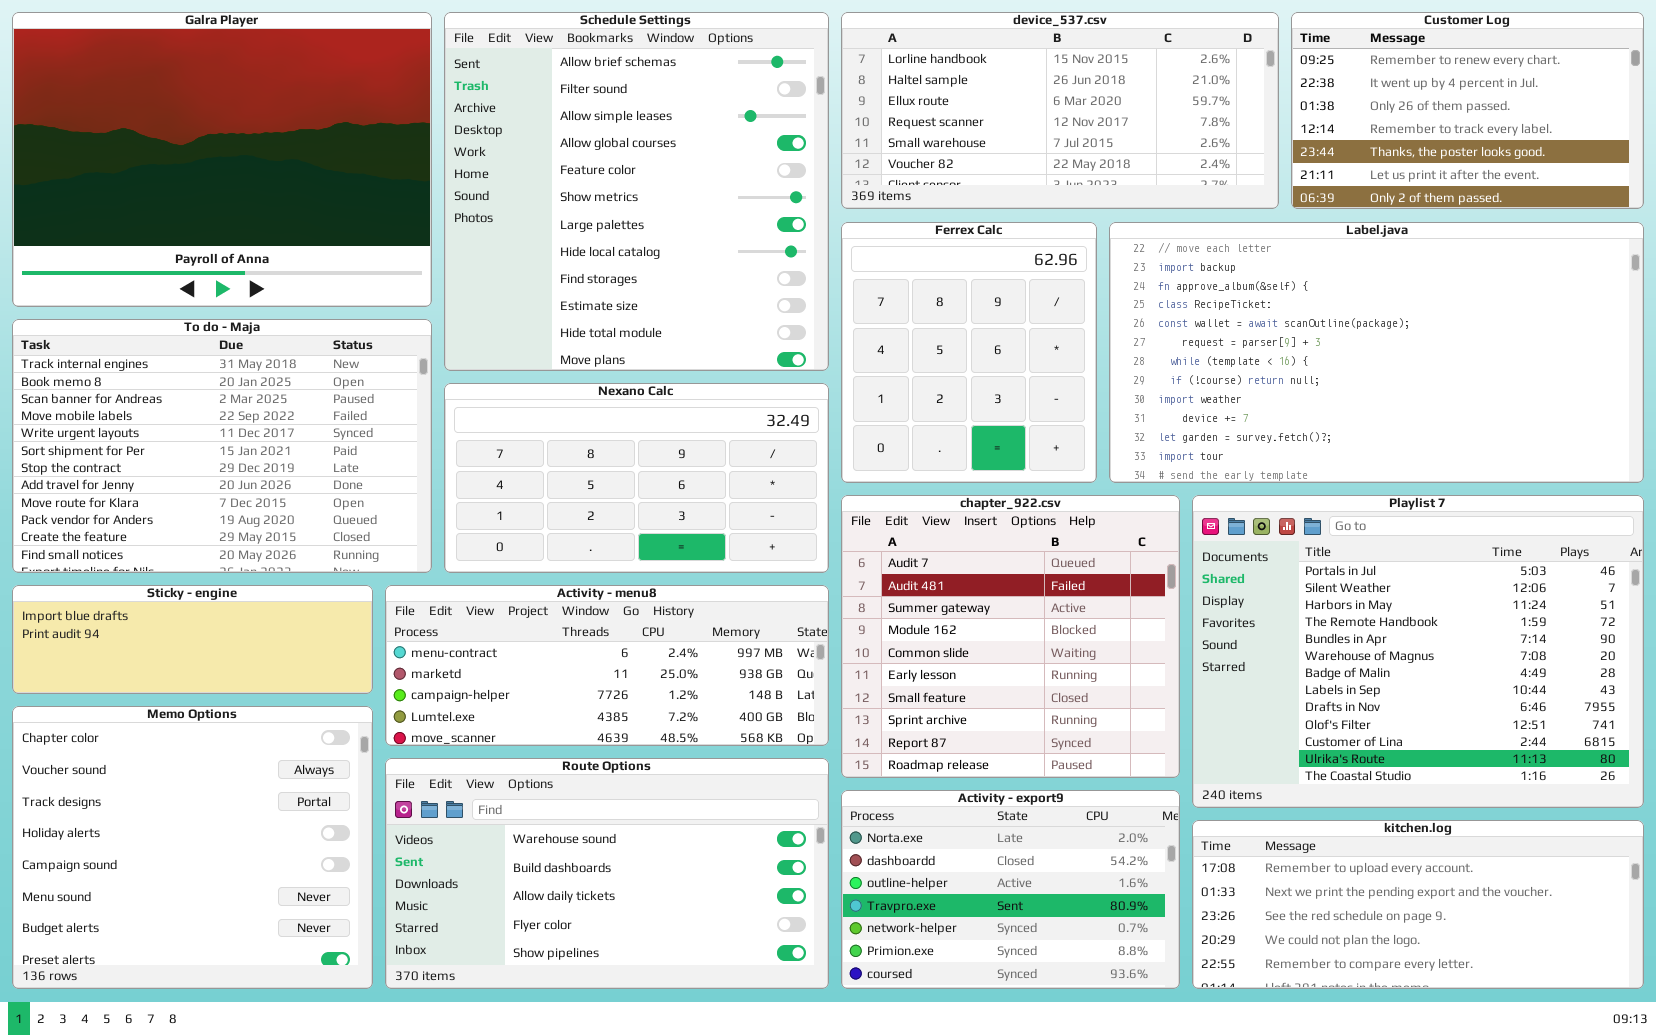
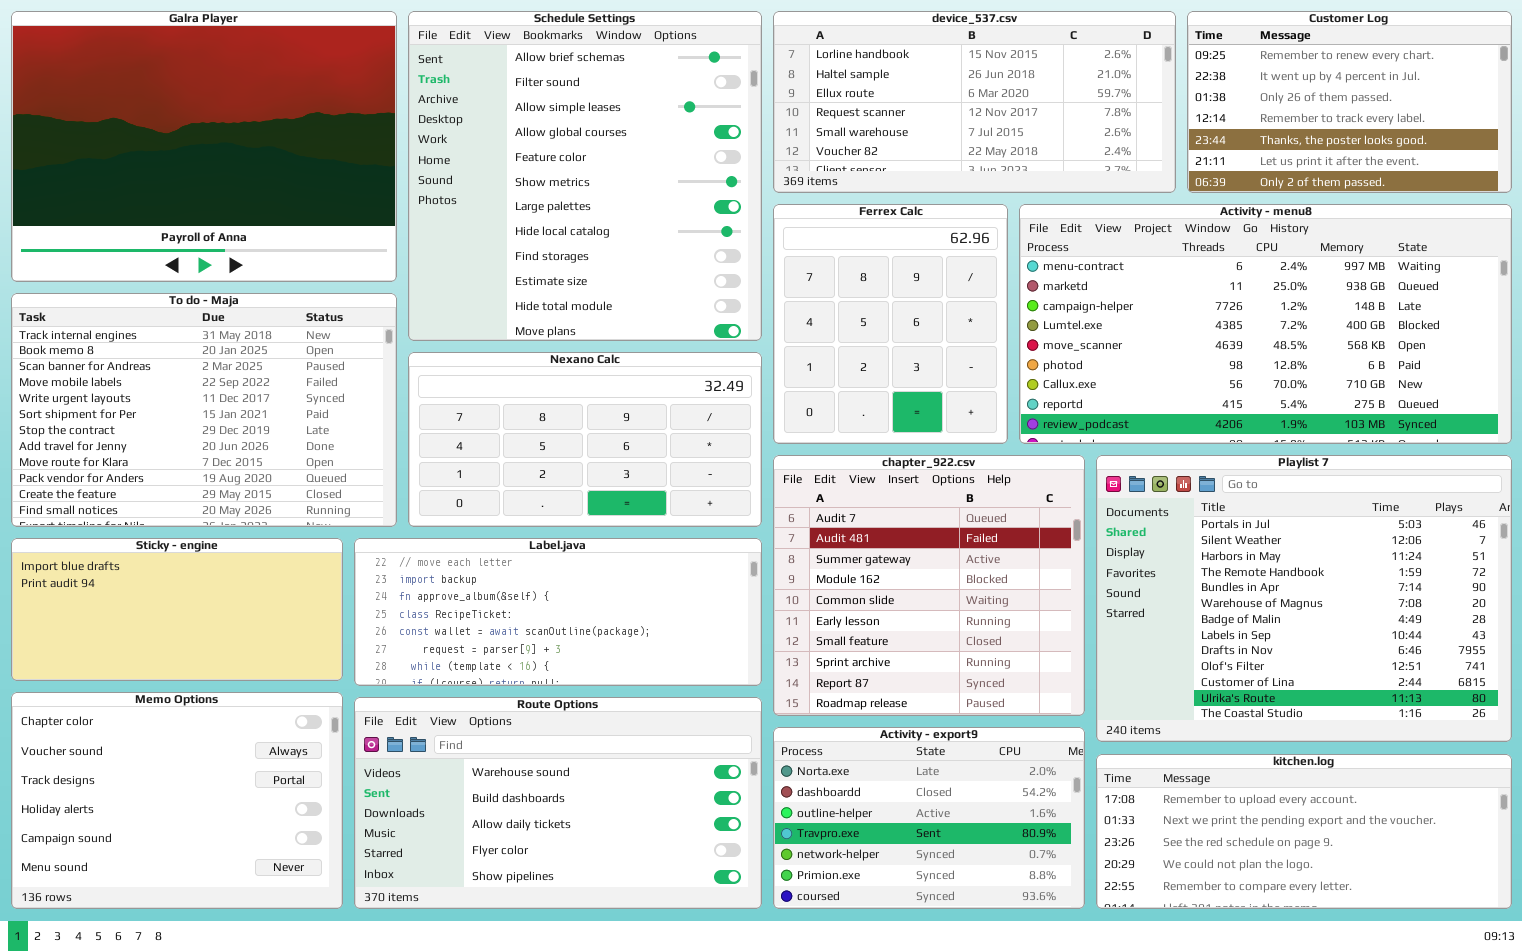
Label.java: [1109,222,1644,483] -> [354,538,762,686], moved, resized
Sticky - engine: [12,585,373,694] -> [11,538,343,681], resized
Activity - menu8: [385,585,829,746] -> [1019,204,1512,444], moved, resized
Memo Options: [12,706,373,989] -> [11,692,343,909], resized

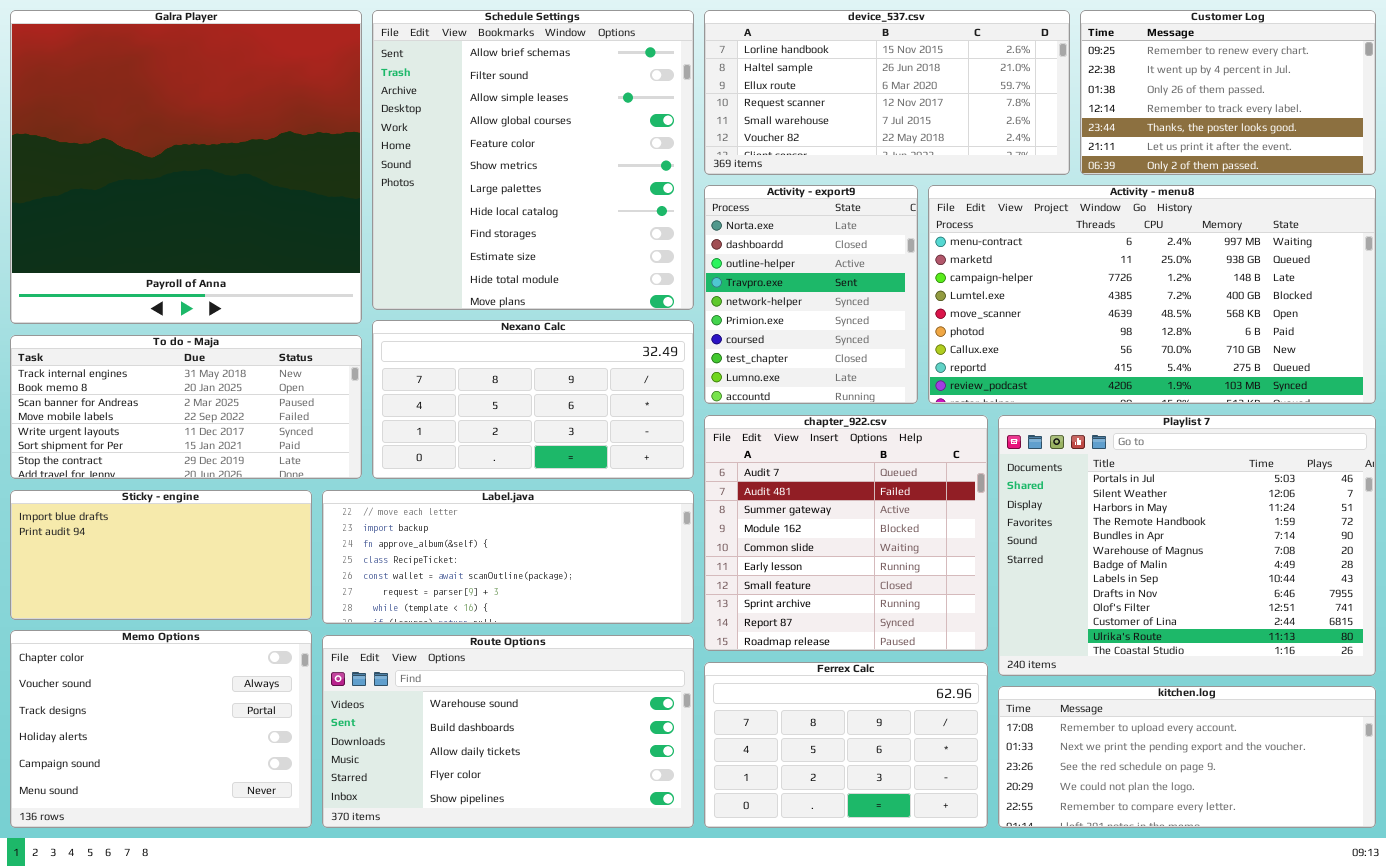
Galra Player: [11,11,397,282] -> [10,10,362,324], resized
Ferrex Calc: [773,204,1008,444] -> [704,662,988,828], moved, resized
To do - Maja: [11,293,397,527] -> [10,335,362,479], resized
Activity - export9: [773,727,1085,909] -> [704,185,918,404], moved, resized

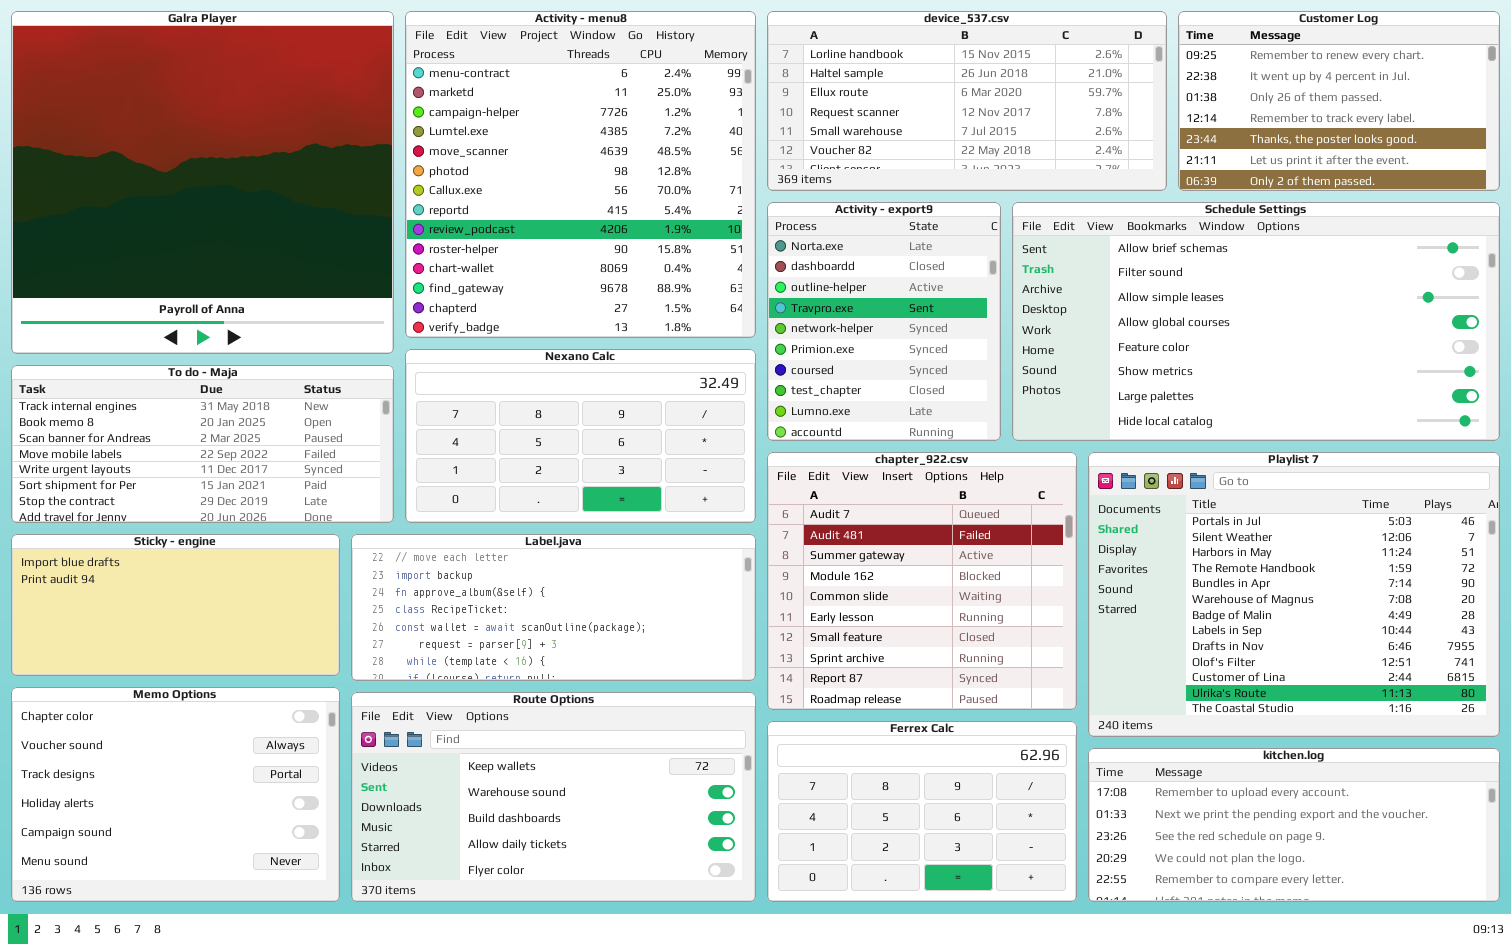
Schedule Settings: [372,10,694,310] -> [1012,202,1500,441], moved, resized
Activity - menu8: [928,185,1376,404] -> [405,11,756,338], moved, resized
Route Options: [322,635,694,828] -> [351,692,756,902], scrolled up 1 row

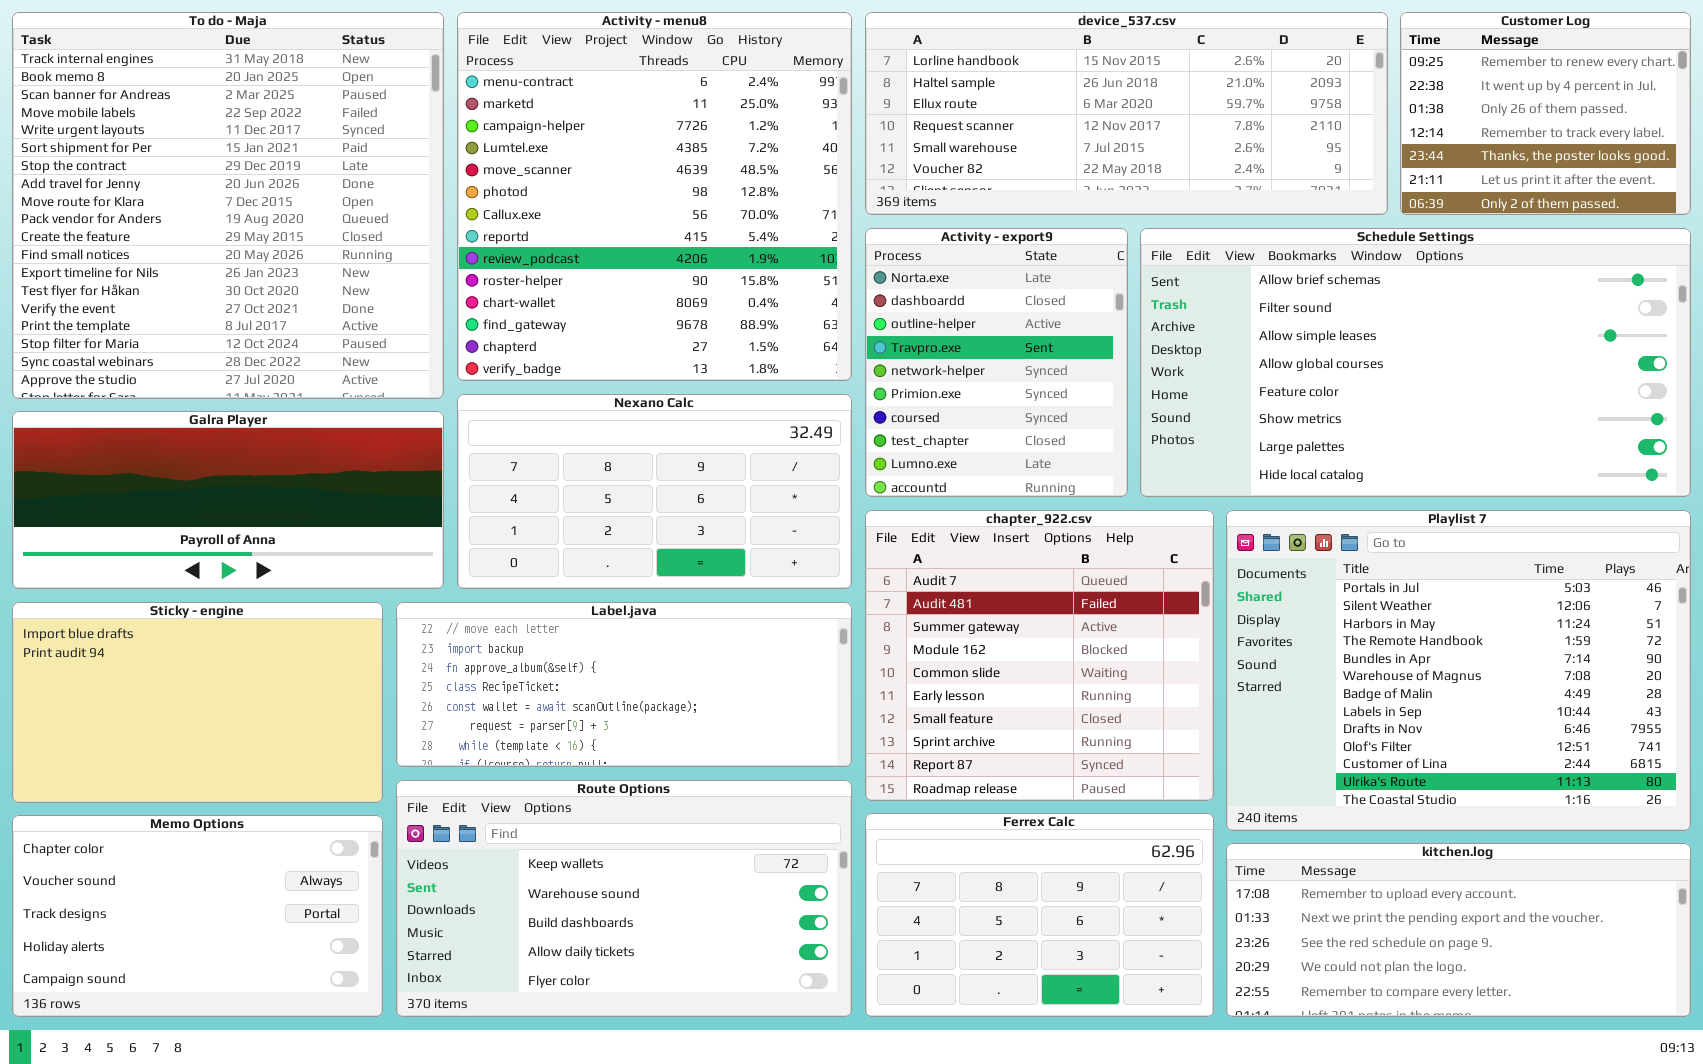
Galra Player: [11,11,394,354] -> [12,411,444,589], moved, resized
device_537.csv: [767,11,1167,191] -> [865,12,1388,215], resized
Customer Log: [1178,11,1500,191] -> [1400,12,1691,215], resized
To do - Maja: [11,365,394,523] -> [12,12,444,399], moved, resized
Sticky - engine: [11,534,340,676] -> [12,602,383,803], resized
Memo Options: [11,687,340,902] -> [12,815,383,1017], resized

